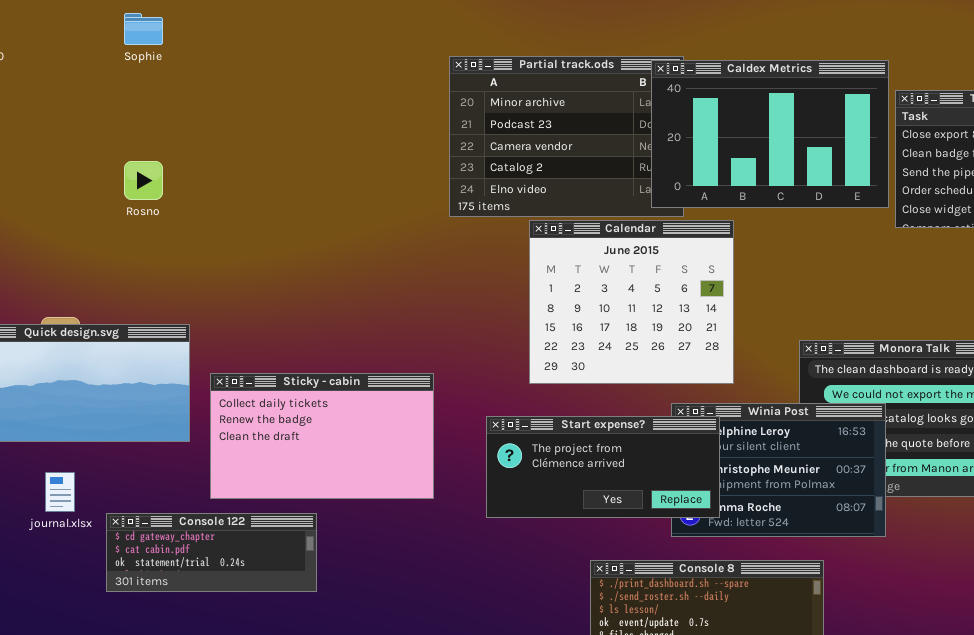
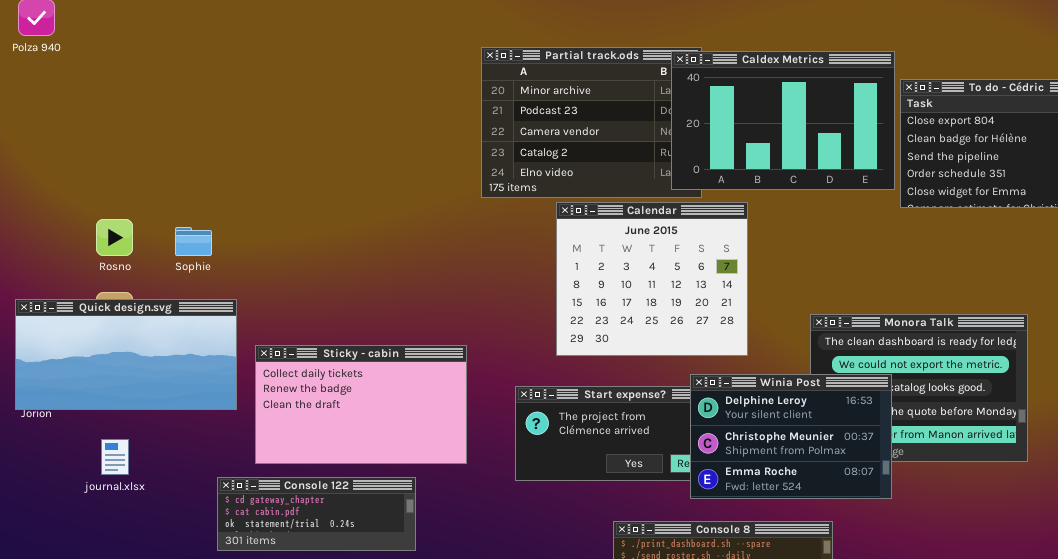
Sophie: [124,13,163,45] -> [175,227,212,256], moved
Rosno: [124,161,163,200] -> [96,219,133,256], moved
Winia Post: [671,403,886,537] -> [690,374,892,499], raised
Console 122: [106,513,317,592] -> [217,477,416,551], moved

